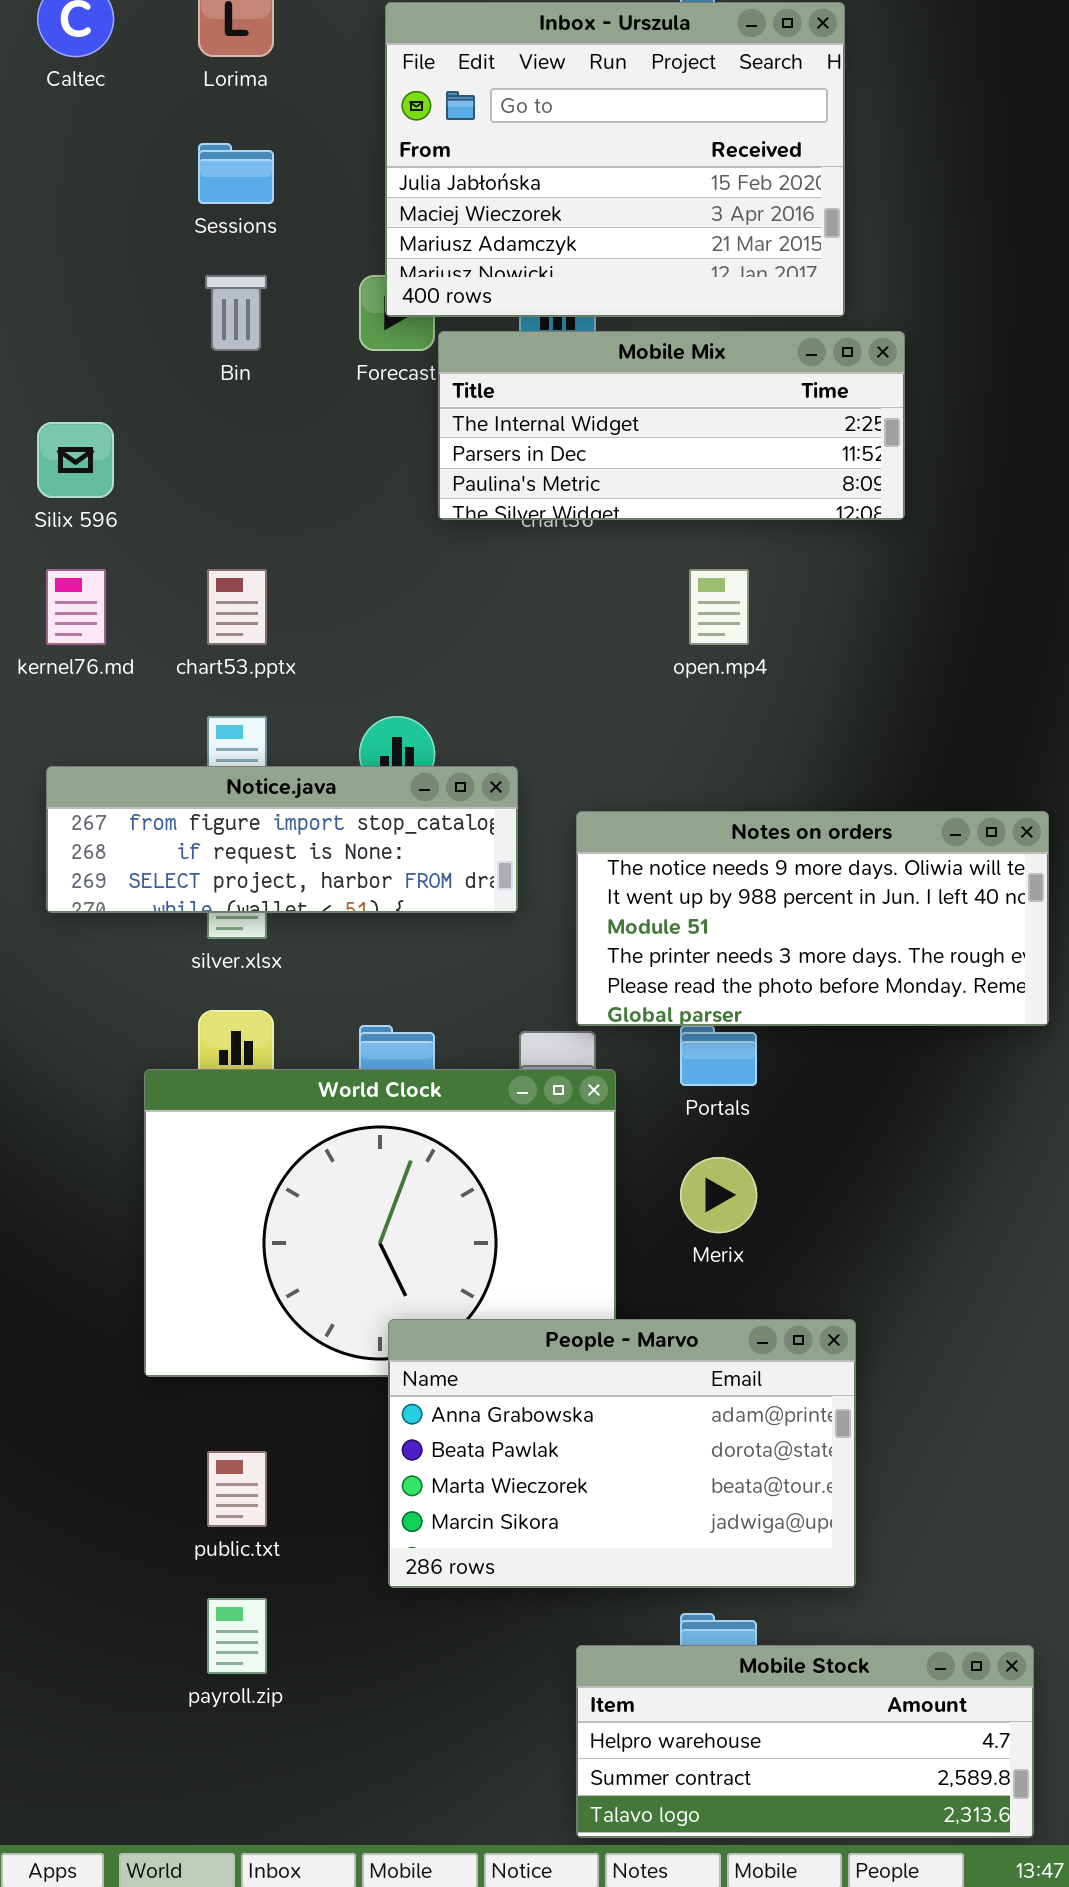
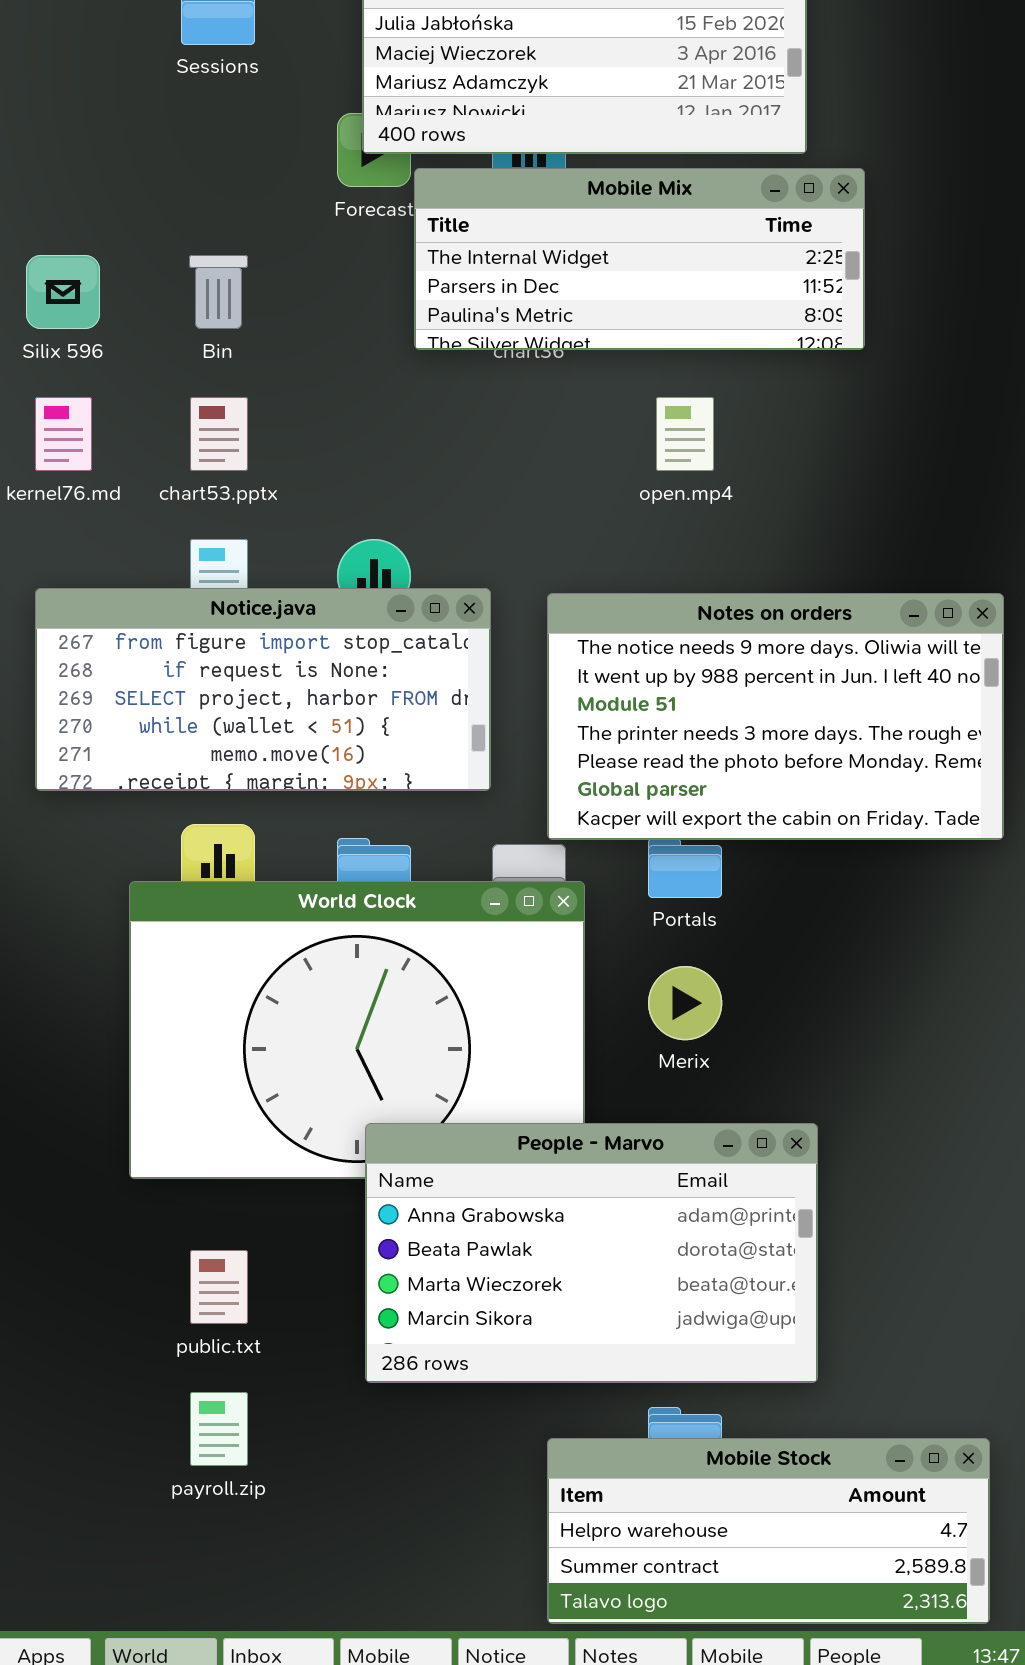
Bin: [205,275,267,351] -> [189,255,248,329], moved
Notice.java: [46,766,518,913] -> [35,588,491,791], resized
Notes on orders: [576,811,1049,1026] -> [547,593,1004,840], resized

